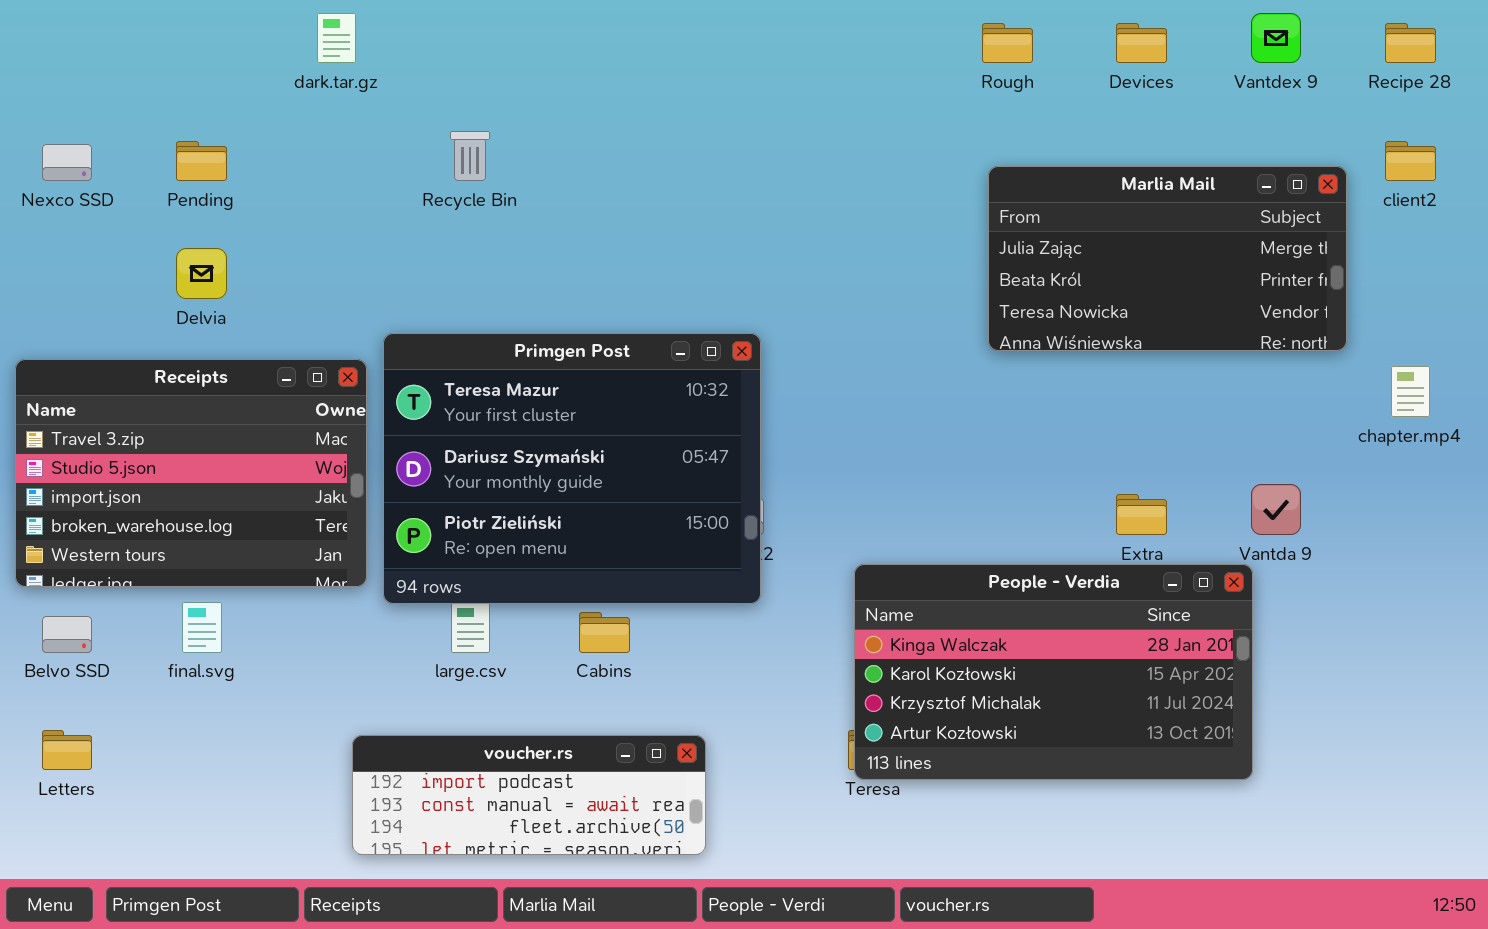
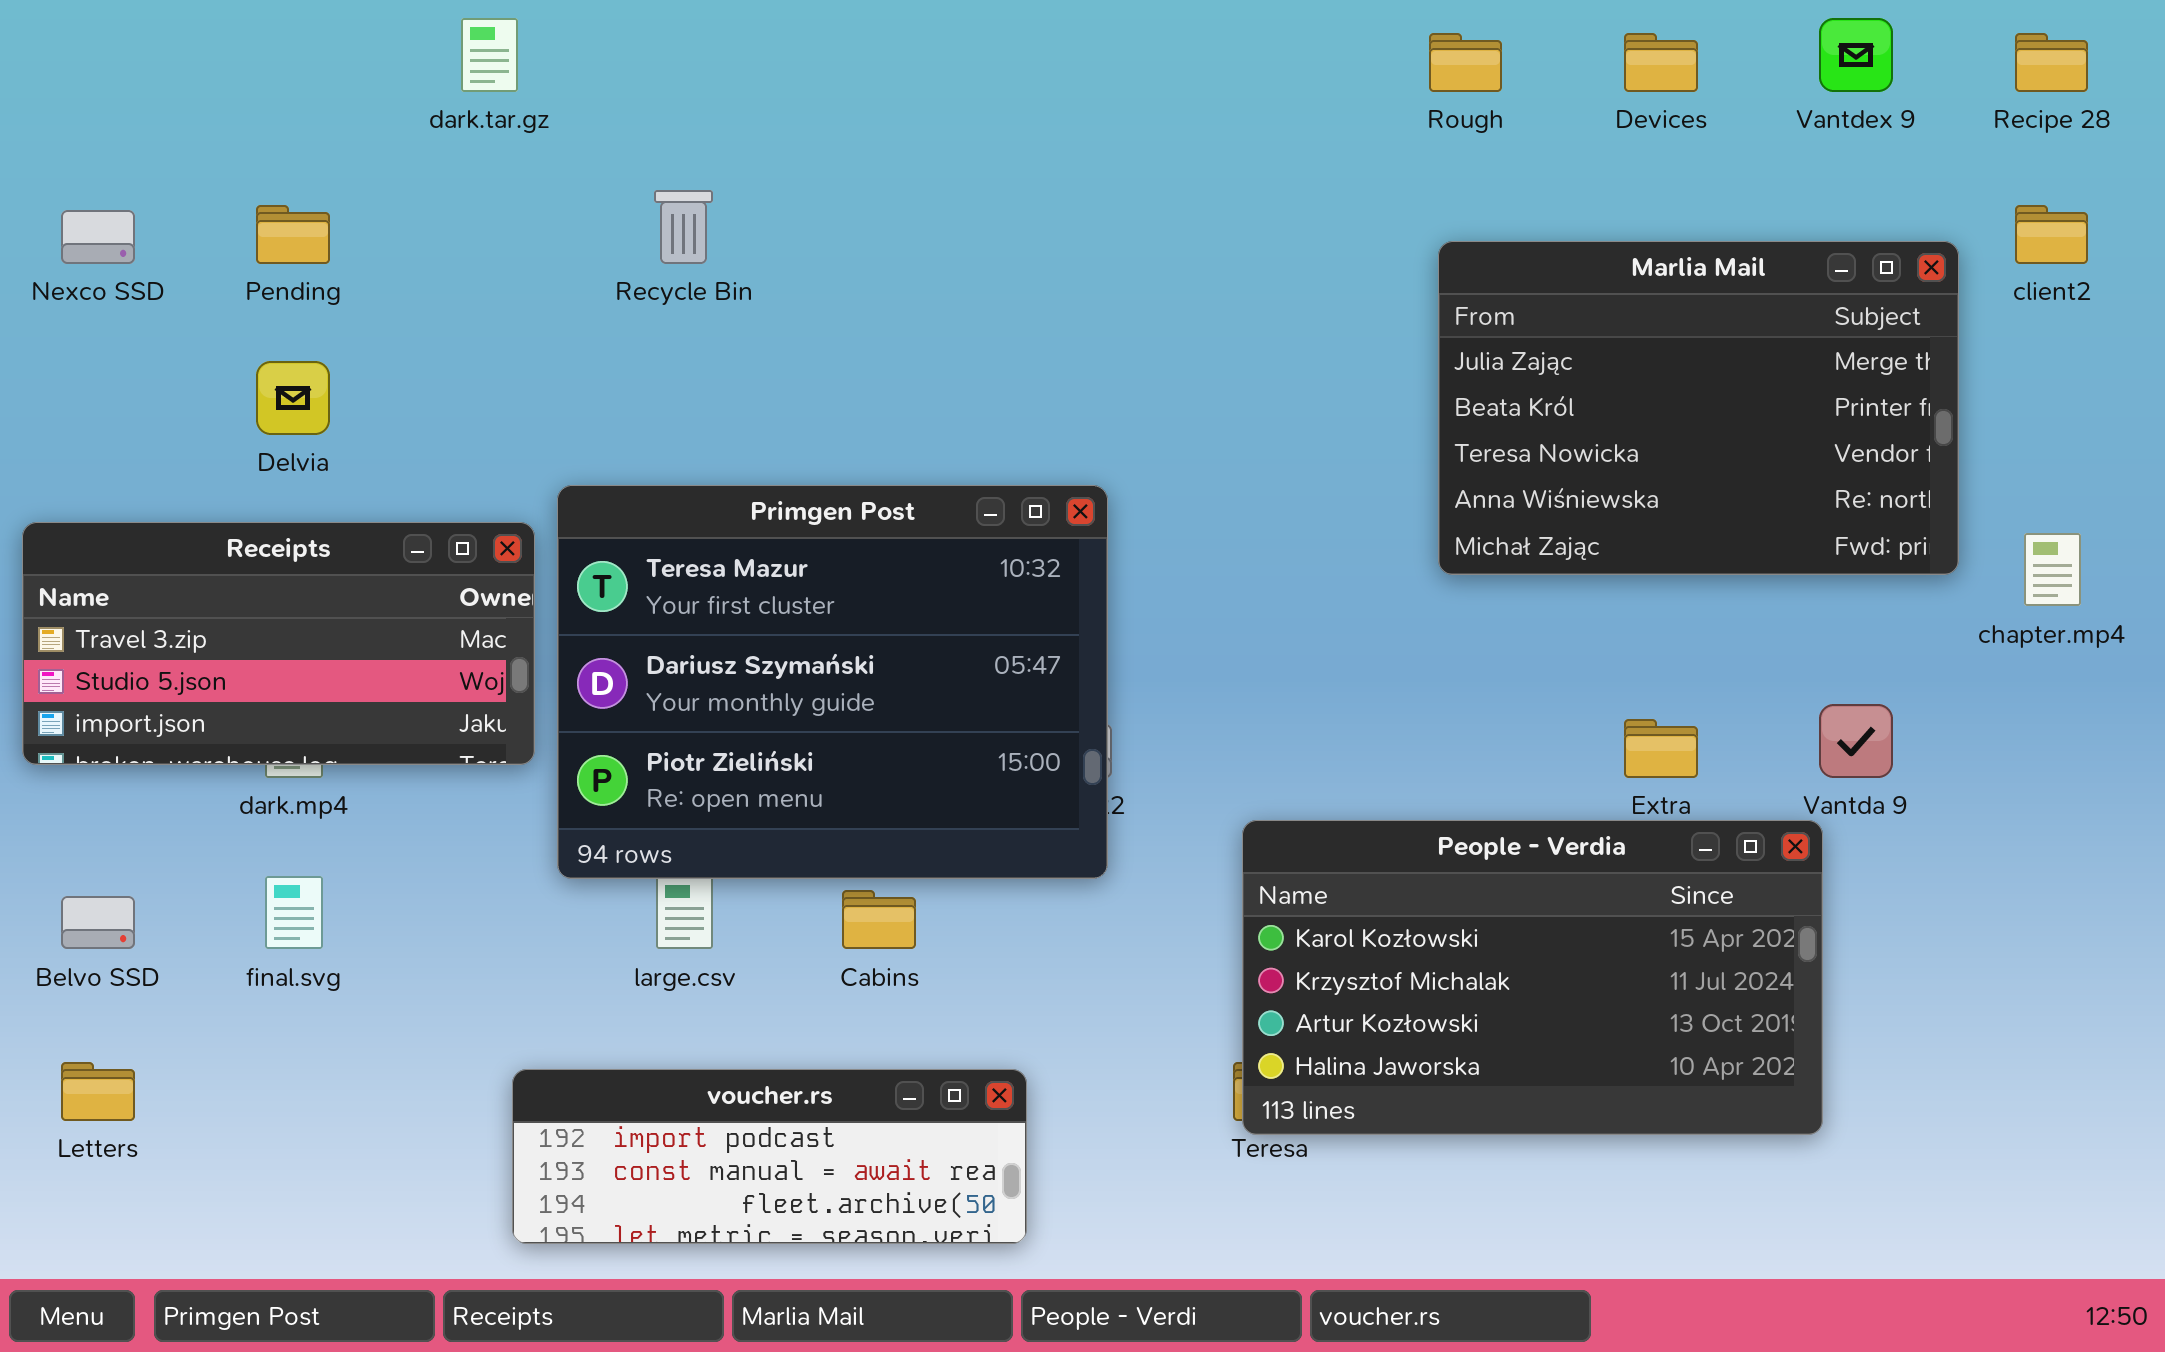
Marlia Mail: [988,166,1347,351] -> [1438,241,1959,575], resized
Receipts: [15,359,367,587] -> [22,522,535,765], resized
People - Verdia: [854,564,1253,780] -> [1242,820,1823,1135], scrolled down 1 row

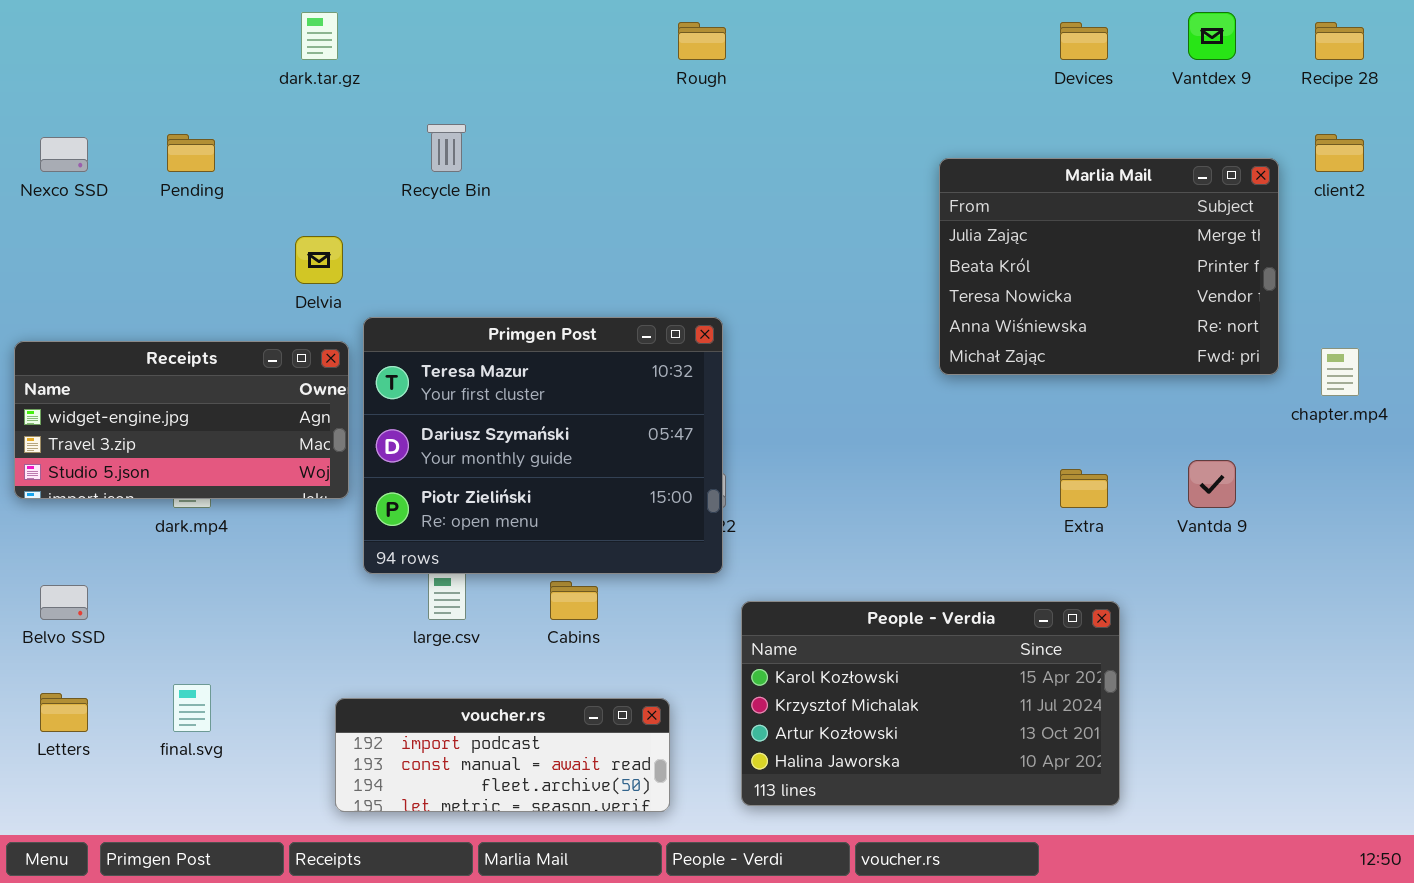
Rough: [1429,33,1502,92] -> [678,22,726,60], moved
Delvia: [256,361,330,435] -> [295,236,343,284], moved
Receipts: [22,522,535,765] -> [14,341,349,499], scrolled up 1 row
People - Verdia: [1242,820,1823,1135] -> [741,601,1120,806], moved
final.svg: [265,876,323,949] -> [173,684,211,732], moved

